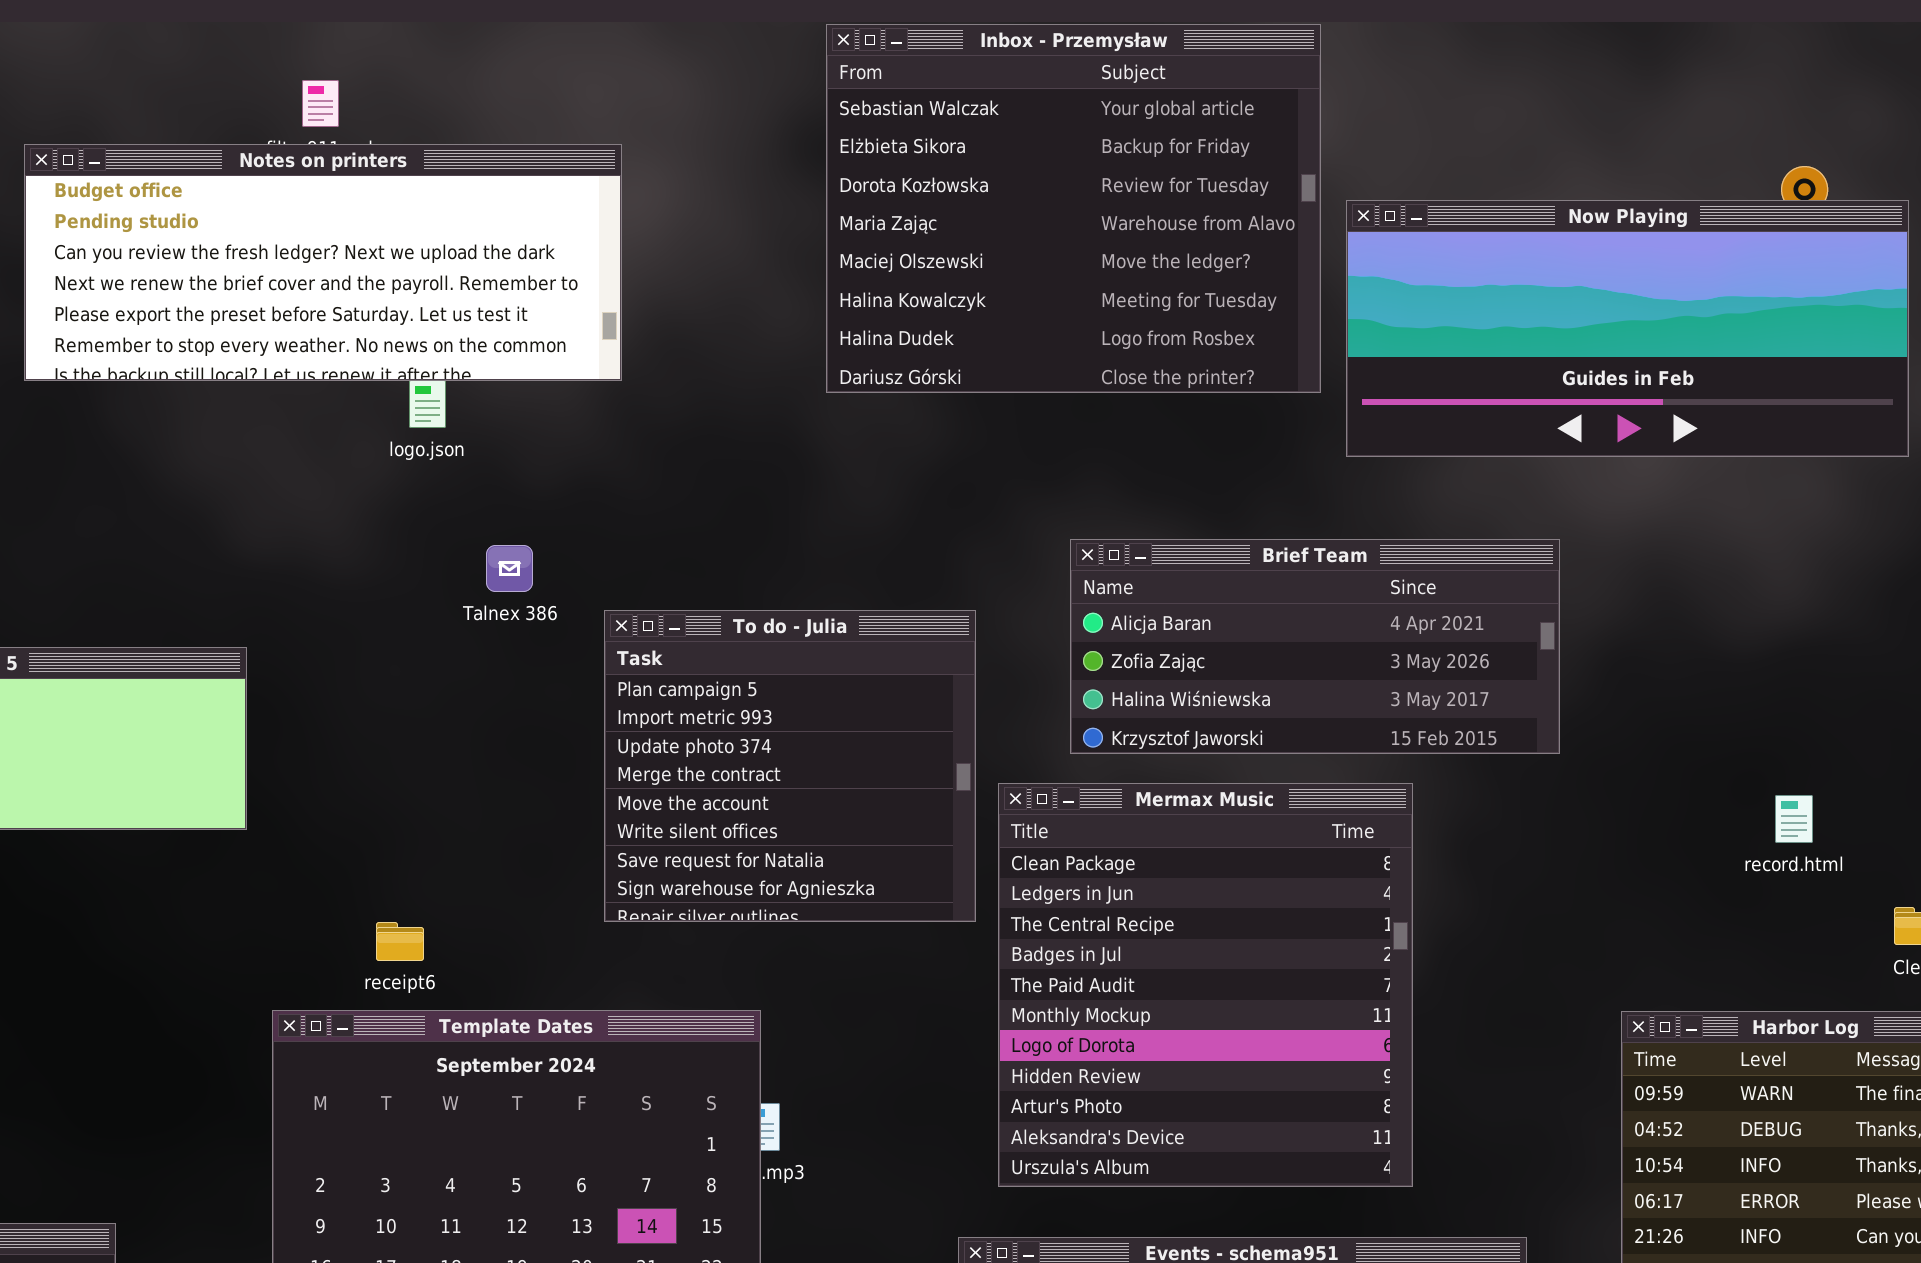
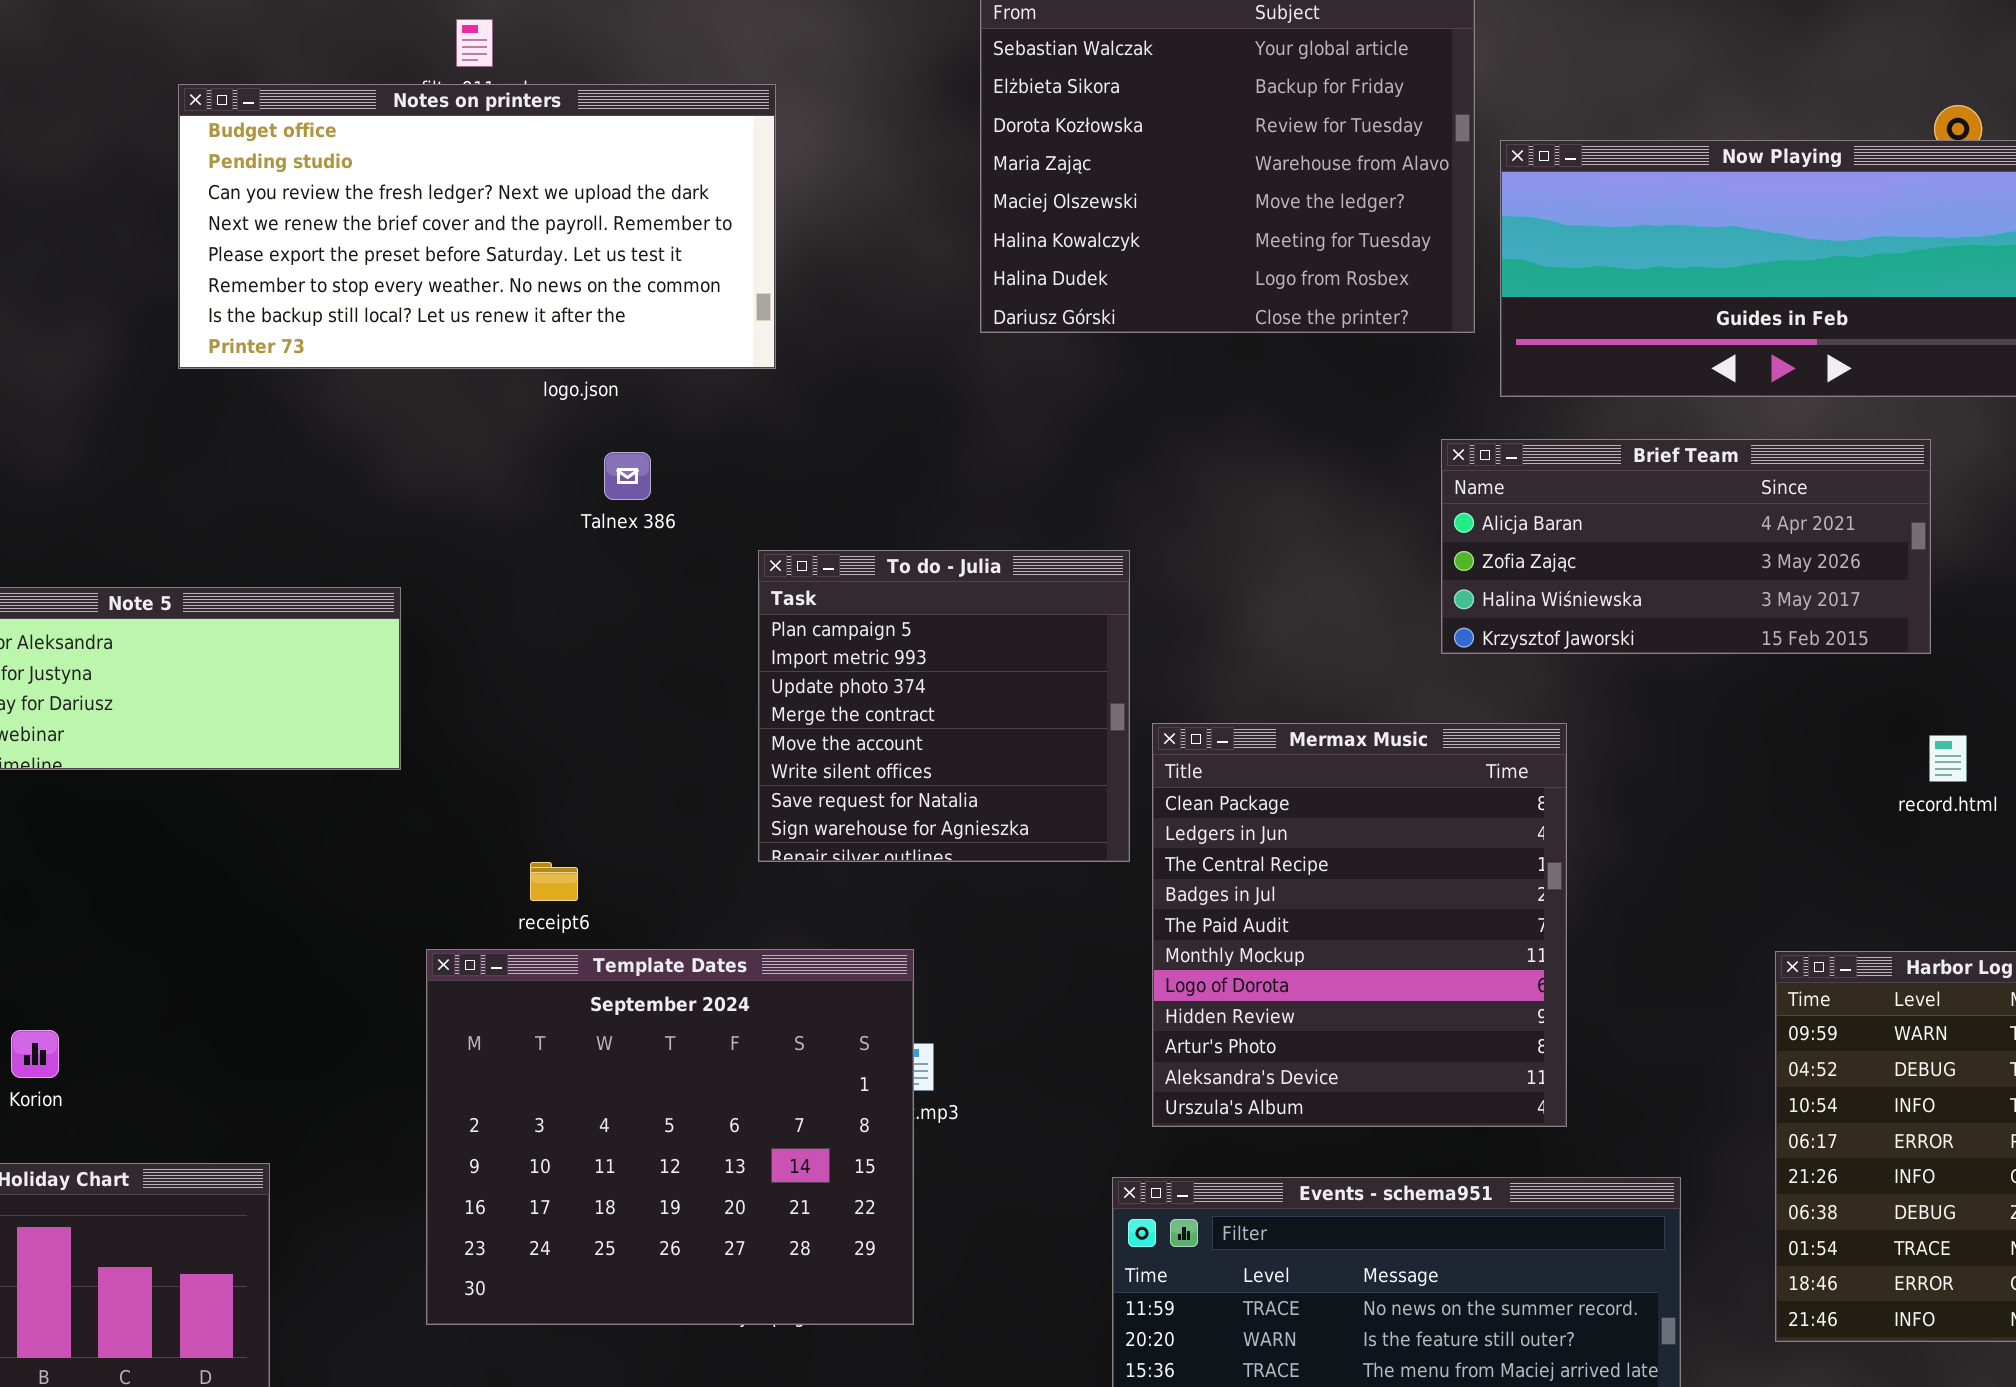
Notes on printers: [24,144,622,381] -> [178,84,776,369], resized
Brief Team: [1070,539,1560,754] -> [1441,439,1931,654], moved
Talnex 386: [486,545,533,592] -> [604,452,651,500], moved

